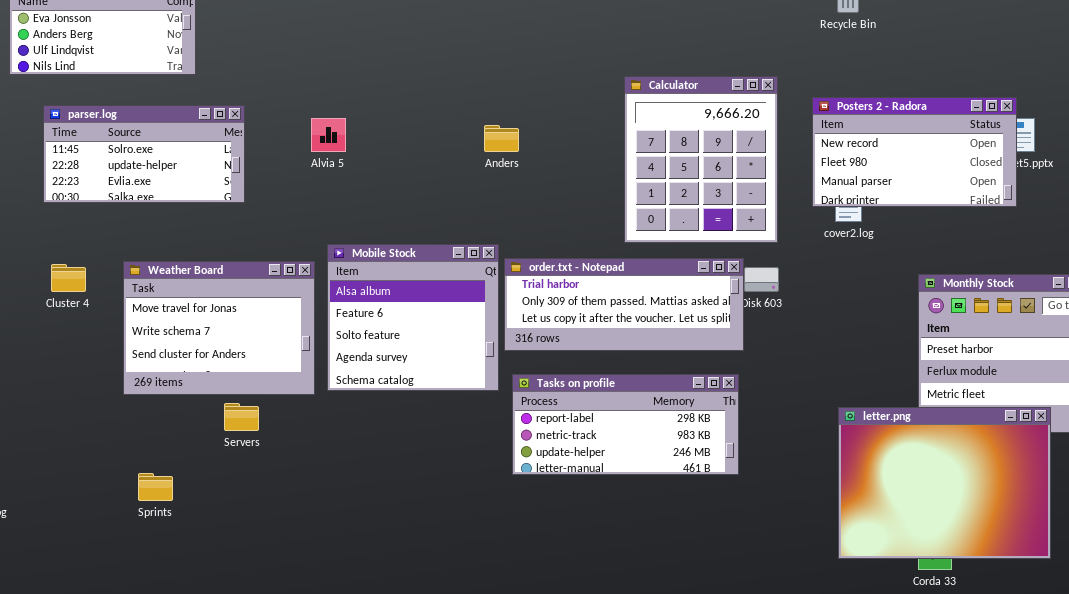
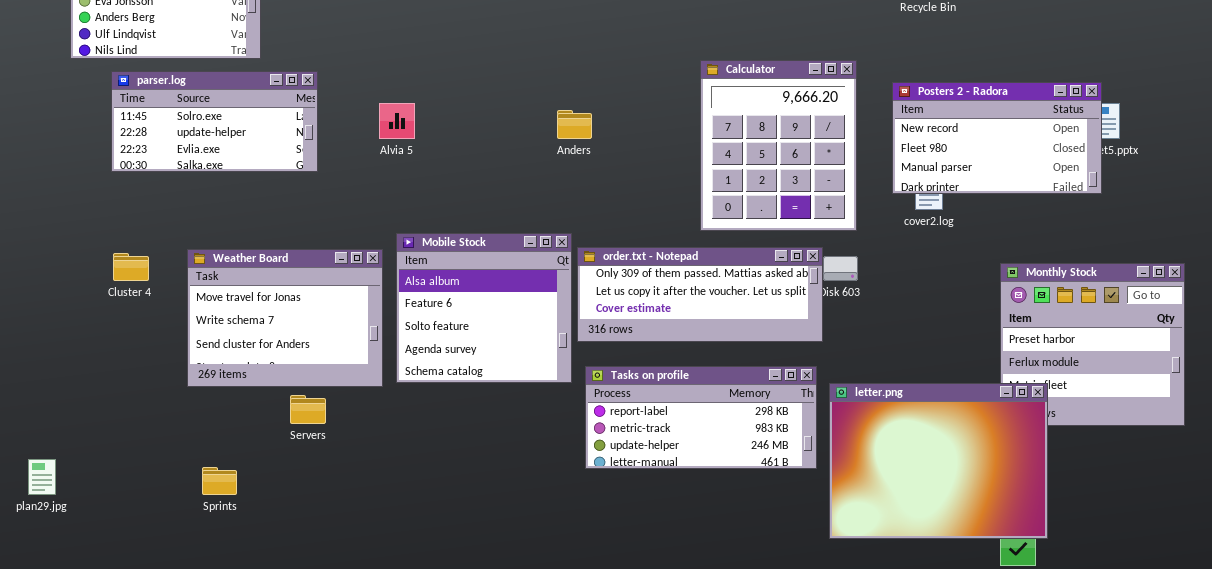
parser.log: [43,105,245,203] -> [111,71,318,172], moved
order.txt - Notepad: [504,258,744,351] -> [577,247,823,342], scrolled down 1 row
letter.png: [838,407,1051,559] -> [829,383,1048,539], moved

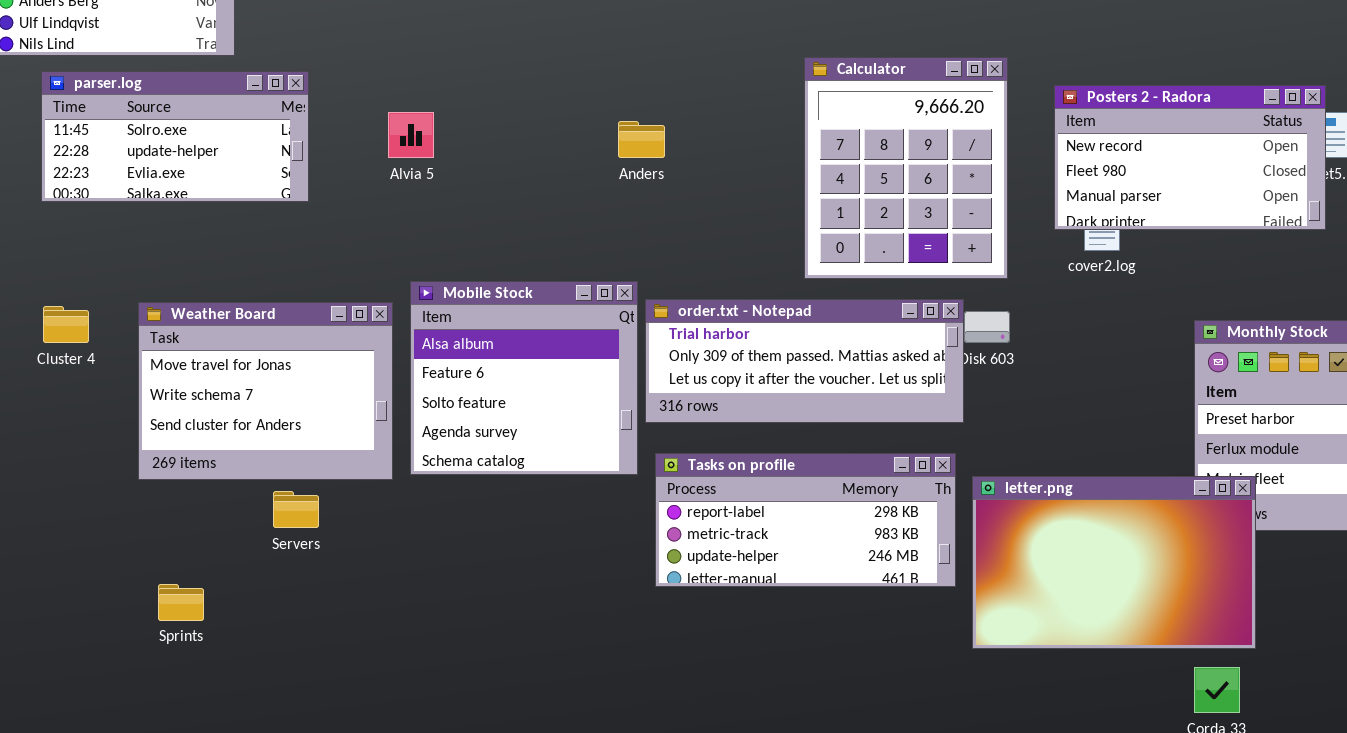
order.txt - Notepad: [577,247,823,342] -> [645,299,964,423], scrolled up 1 row
letter.png: [829,383,1048,539] -> [972,476,1256,649], resized

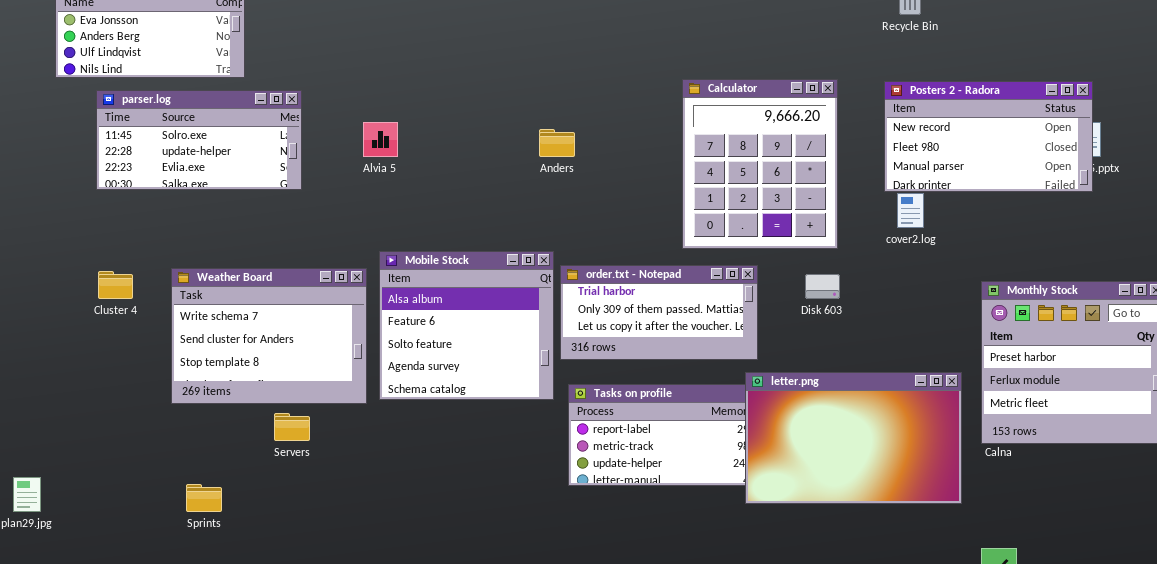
Posters 2 - Radora: [1054,85,1326,230] -> [884,81,1093,192], moved
order.txt - Notepad: [645,299,964,423] -> [560,265,758,360], resized
Weather Board: [138,302,393,480] -> [171,268,367,404], scrolled down 1 row
letter.png: [972,476,1256,649] -> [745,372,962,504], moved

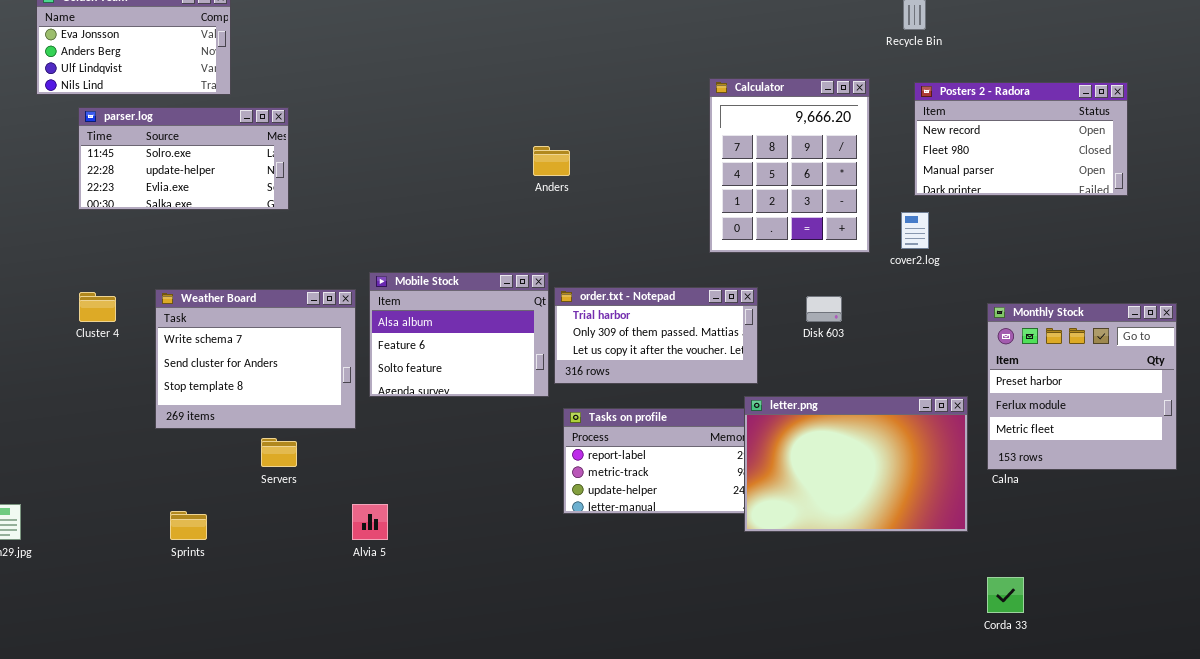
Calculator: [682,79,838,249] -> [709,78,870,253], moved
Posters 2 - Radora: [884,81,1093,192] -> [914,82,1128,196], moved
Alvia 5: [363,122,398,157] -> [352,504,388,540], moved
Mobile Stock: [379,251,554,400] -> [369,272,549,397], resized

